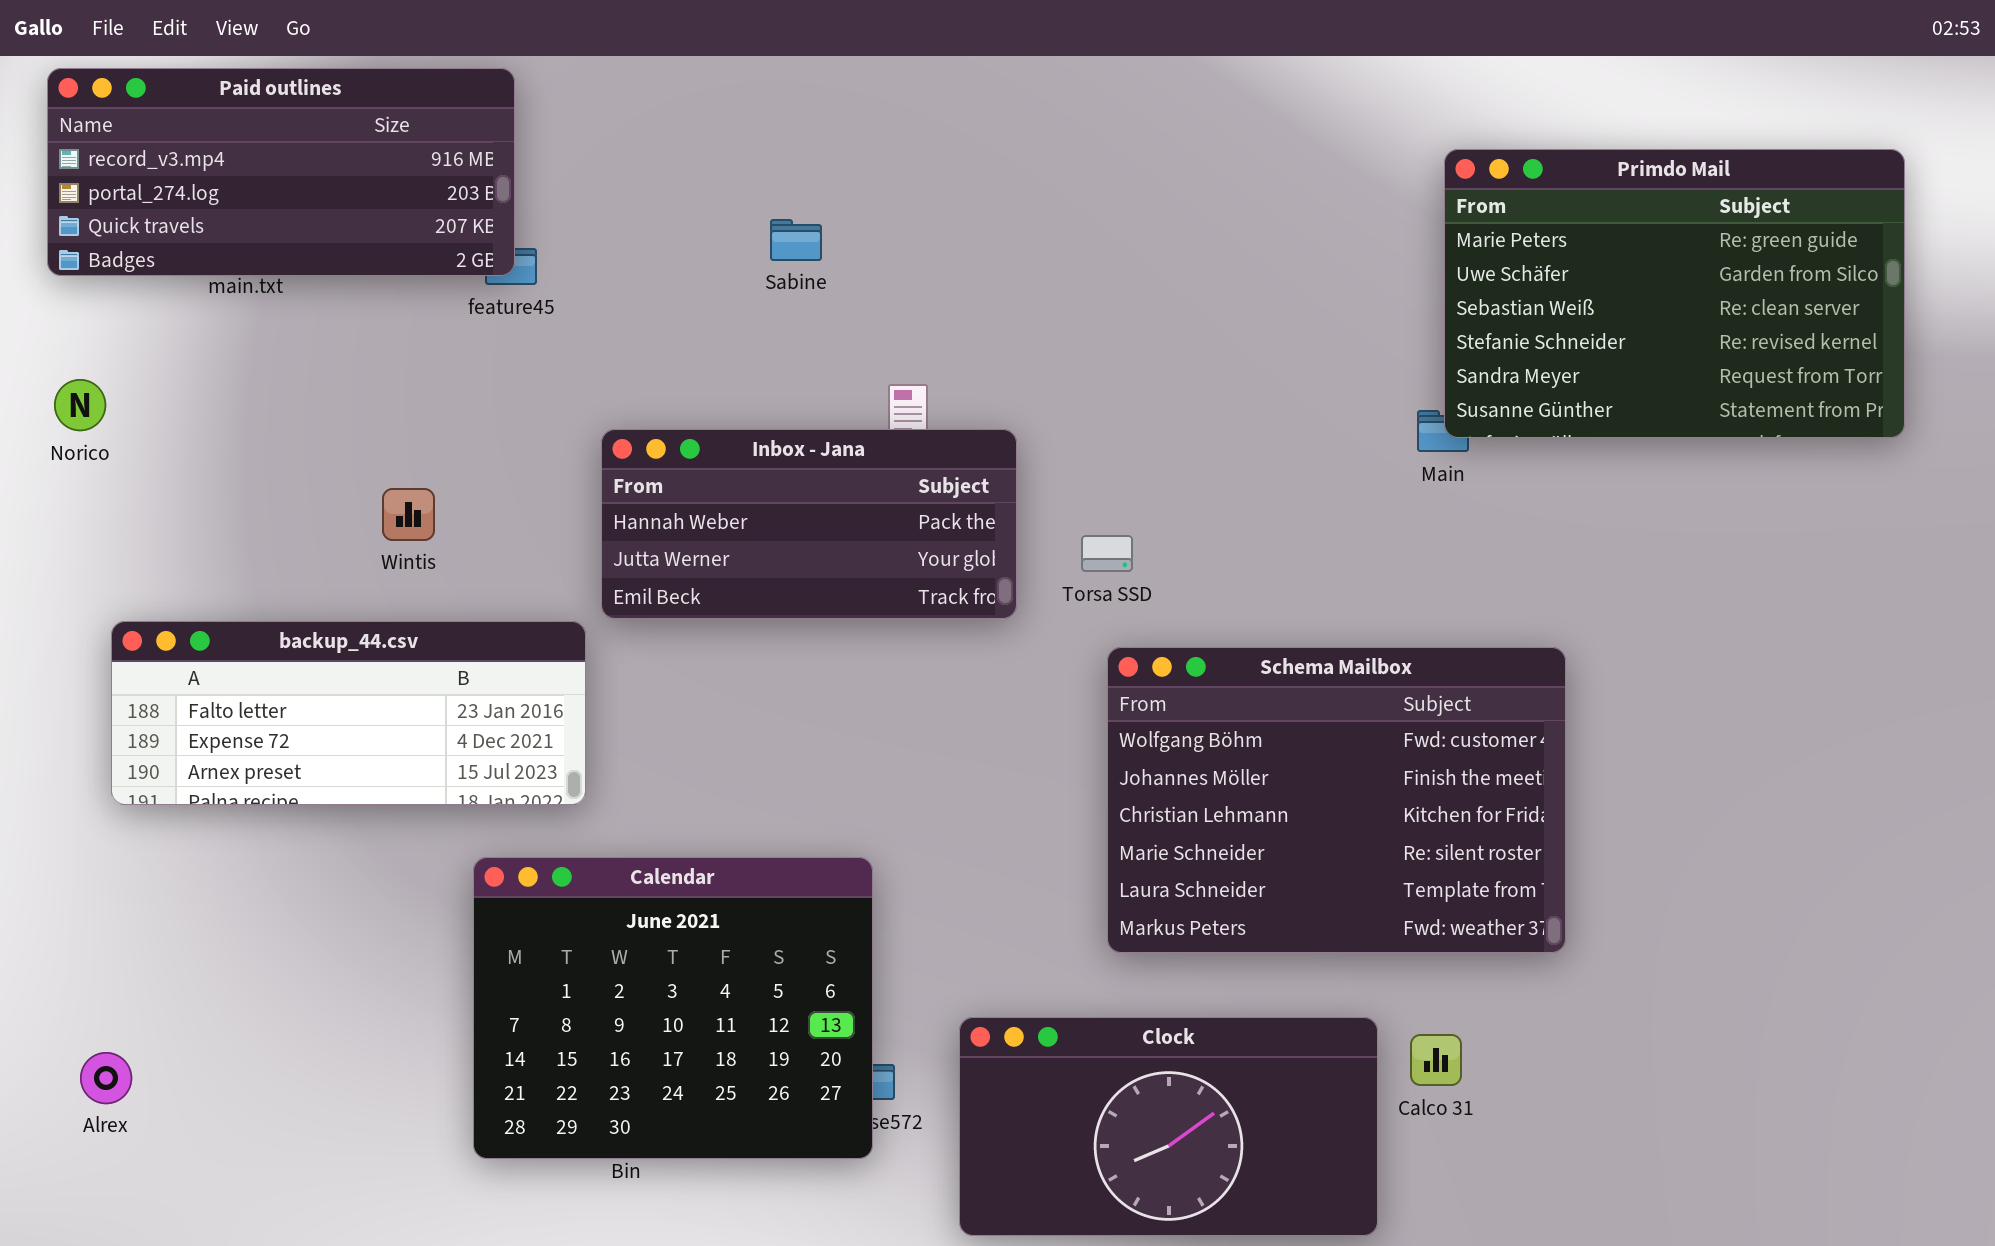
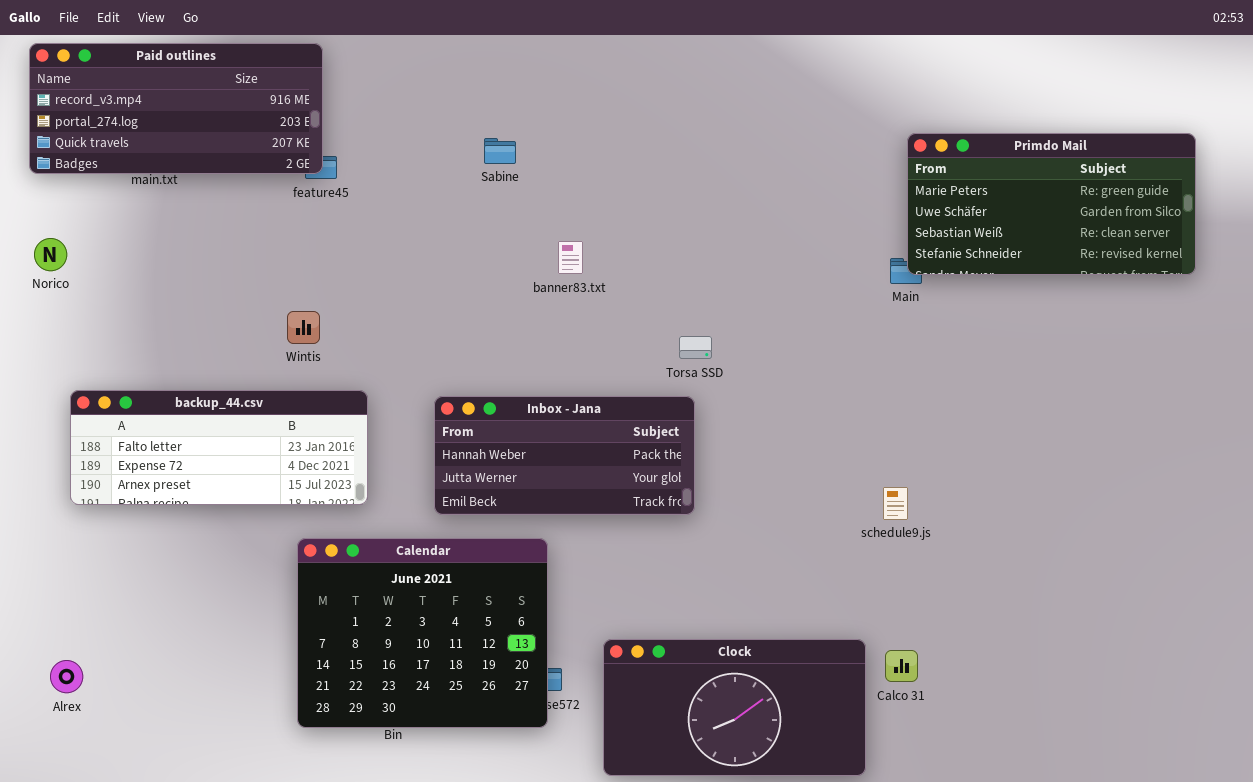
Primdo Mail: [1444,149,1905,438] -> [907,133,1196,275], resized
Inbox - Jana: [601,429,1017,619] -> [434,396,695,515], moved
Wintis: [382,488,435,541] -> [287,311,320,344], moved
Schema Mailbox: [1107,647,1566,953] -> none, closed

